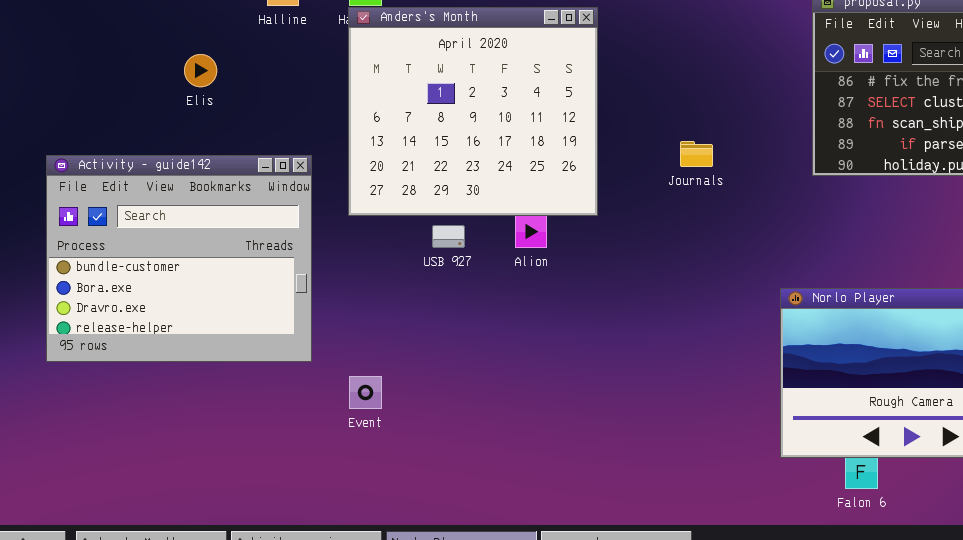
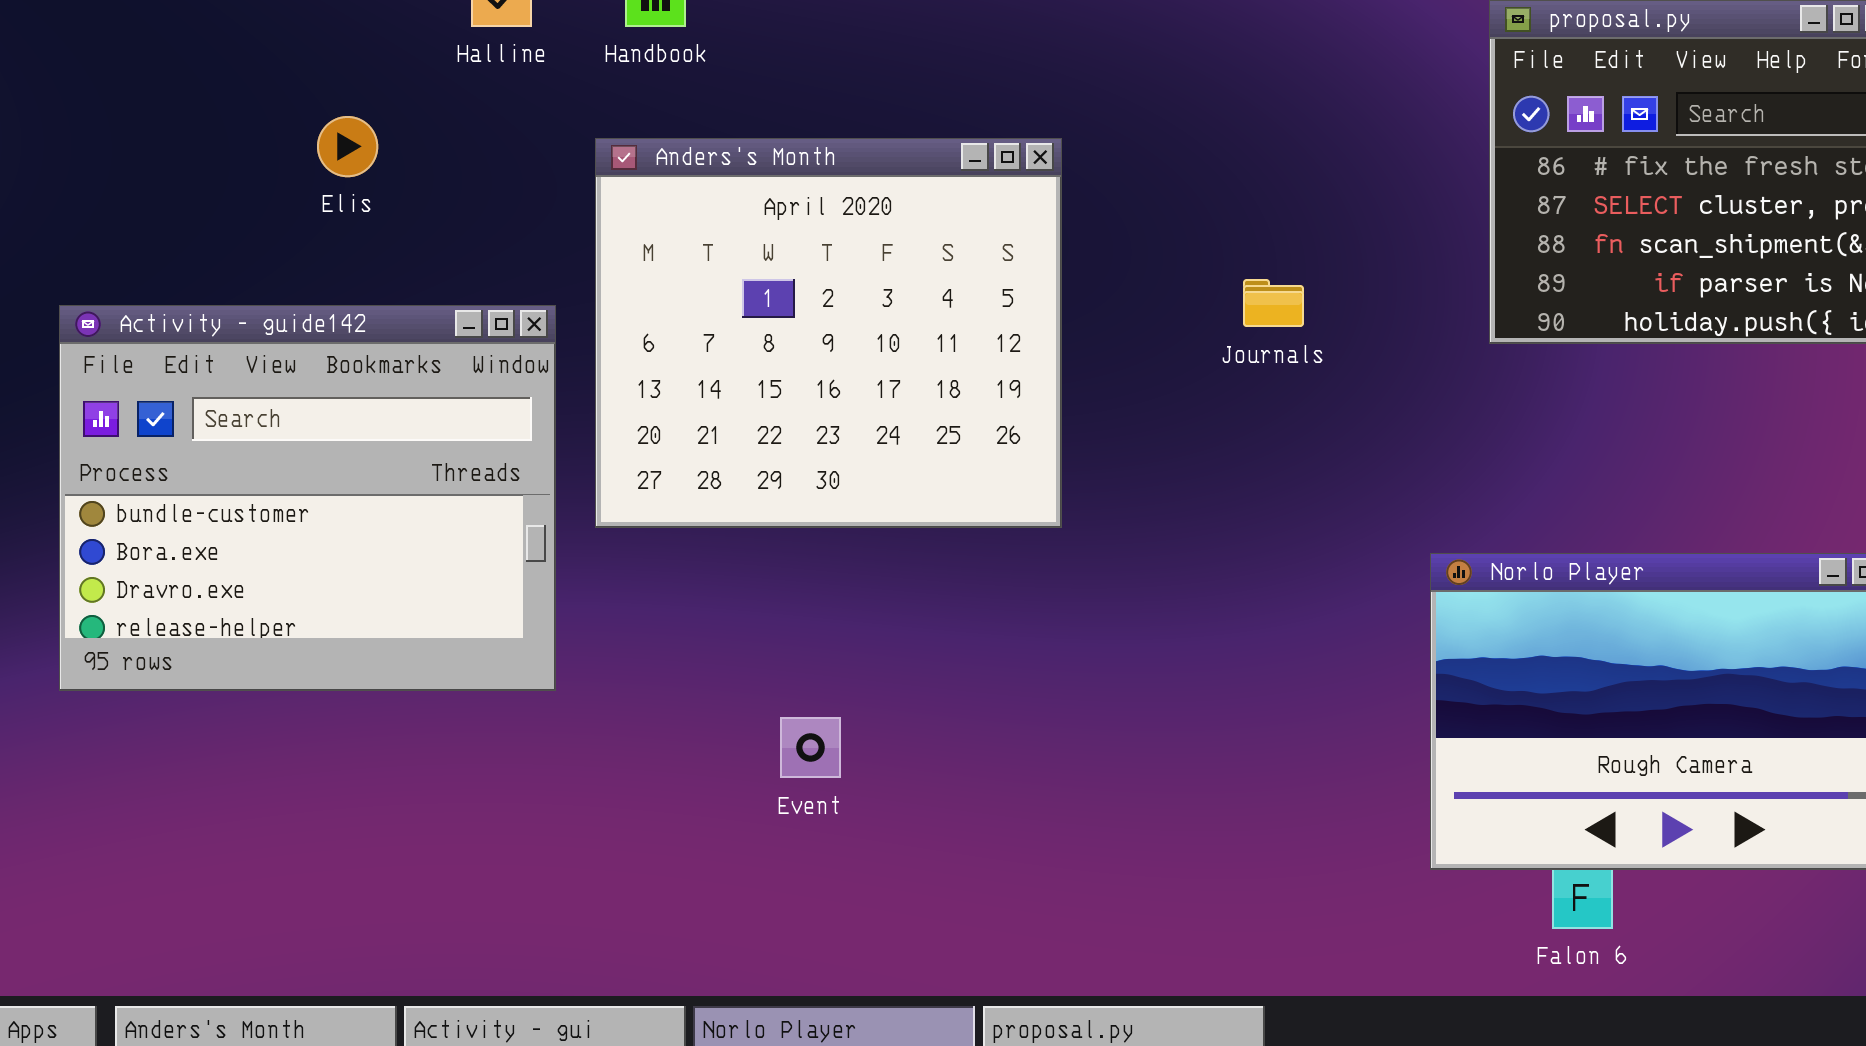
Anders's Month: [348,7,598,216] -> [595,138,1062,528], moved
Event: [349,376,382,409] -> [780,717,841,778], moved

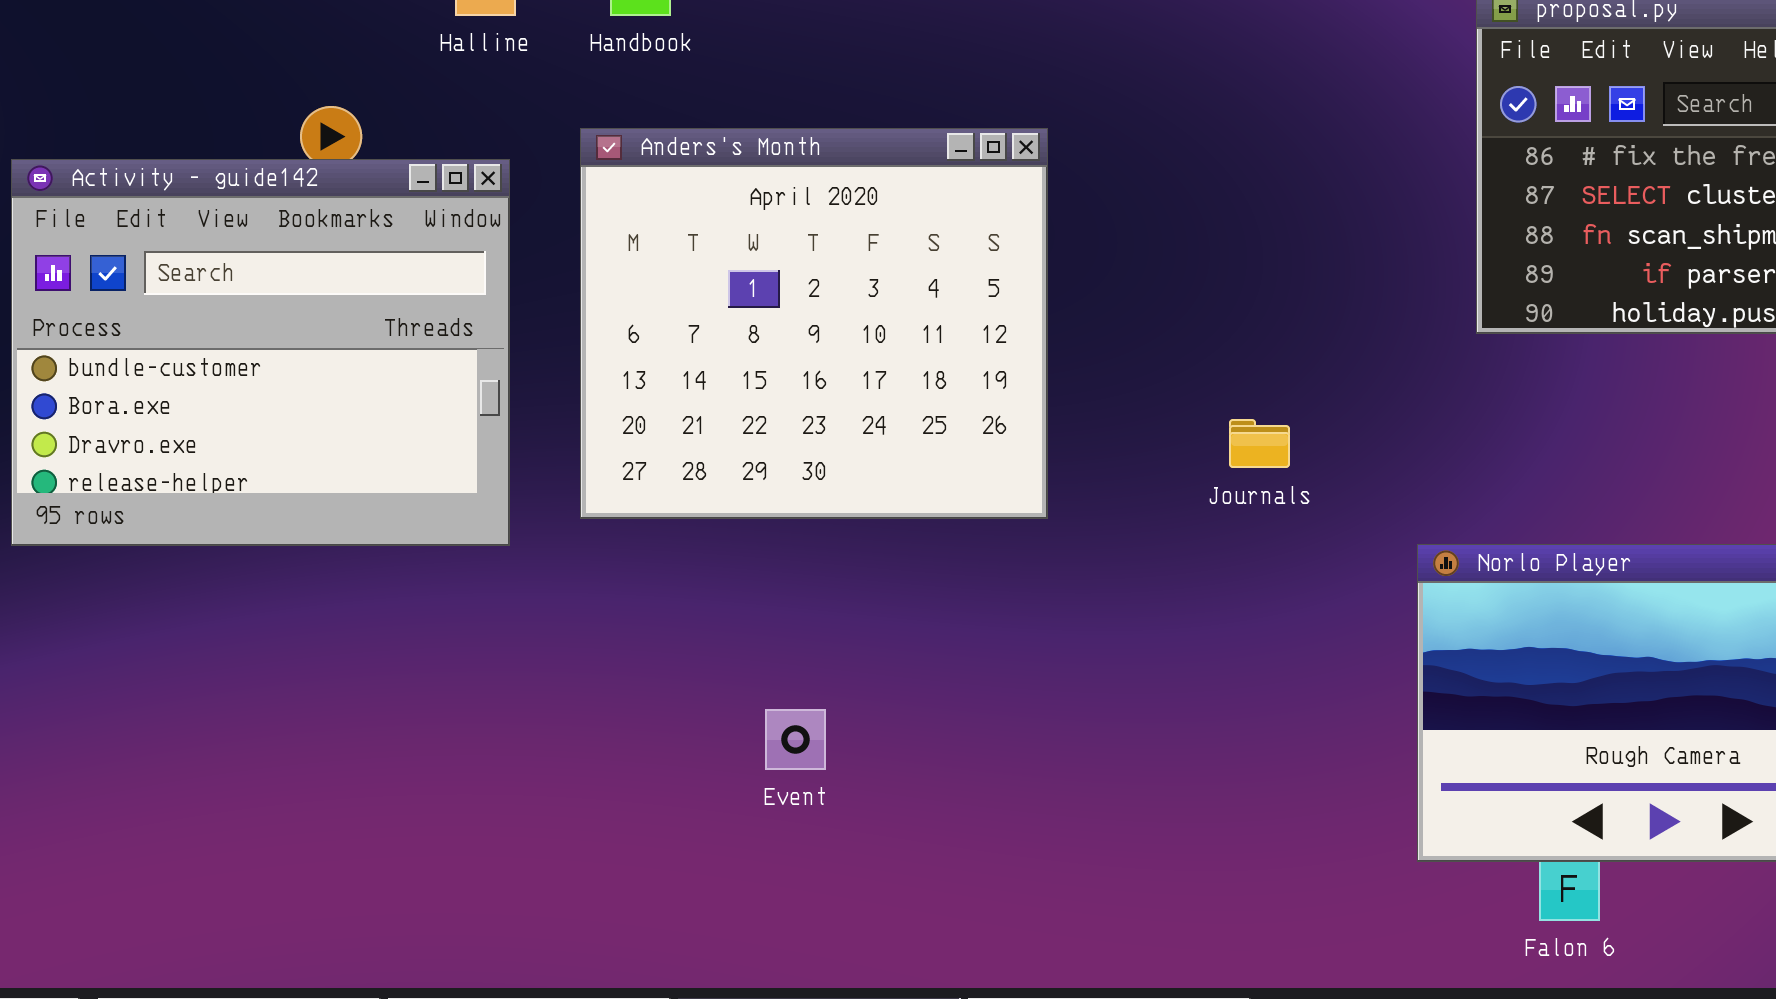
Journals: [1243,279,1304,327] -> [1229,419,1290,468], moved
Activity - guide142: [59,305,556,691] -> [11,159,510,546], moved

